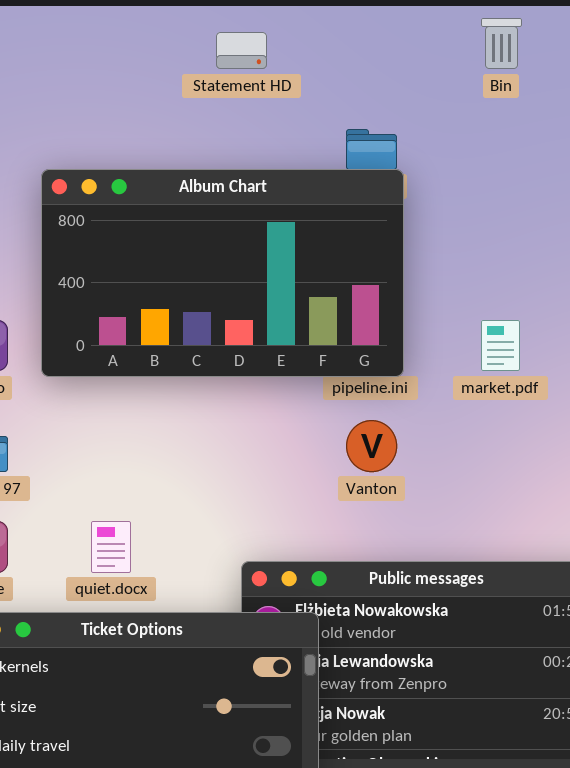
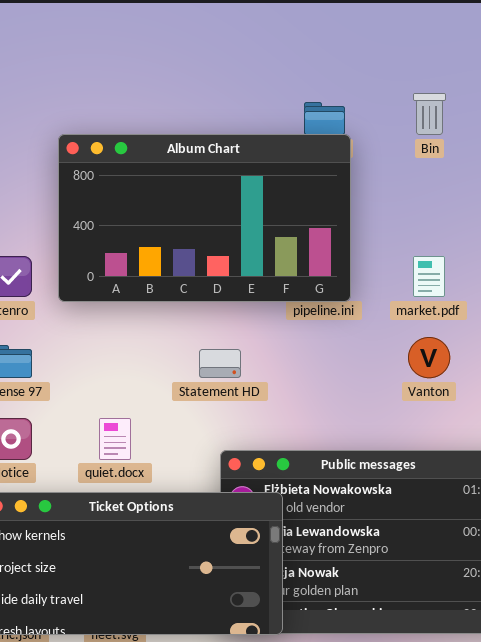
Bin: [481,18,522,69] -> [413,93,446,135], moved
Statement HD: [216,32,267,69] -> [199,349,241,378], moved
Vanton: [346,420,397,472] -> [408,337,450,378], moved

